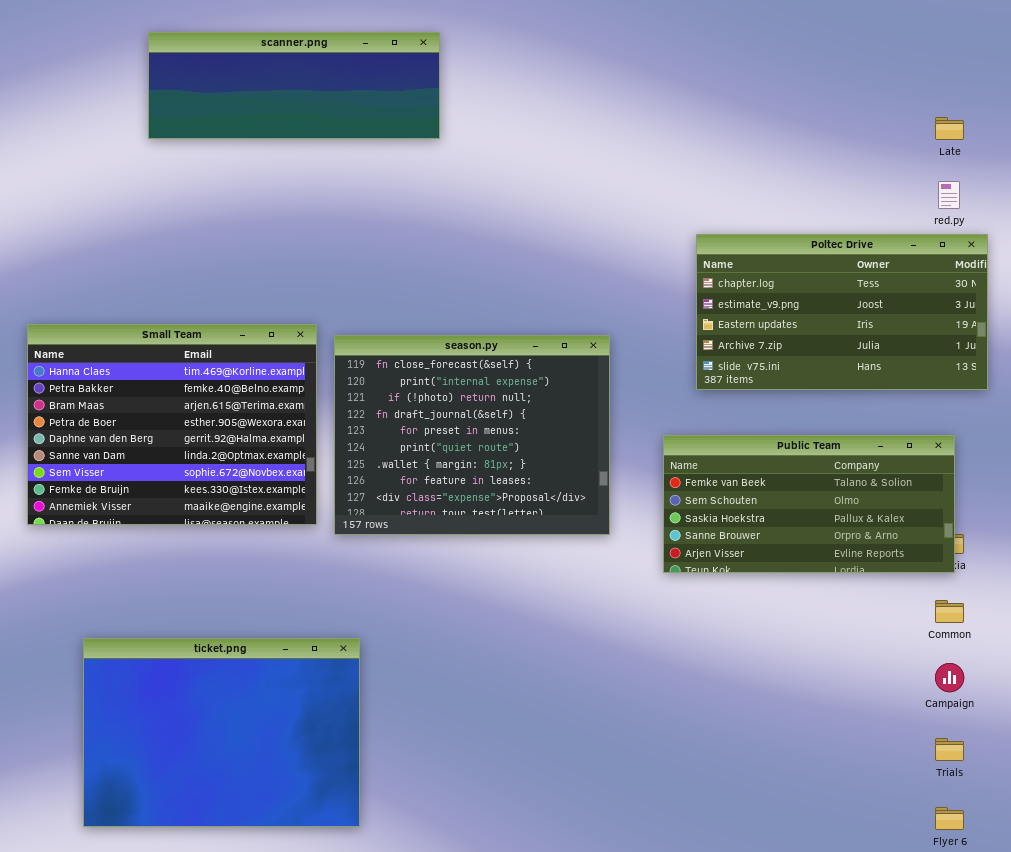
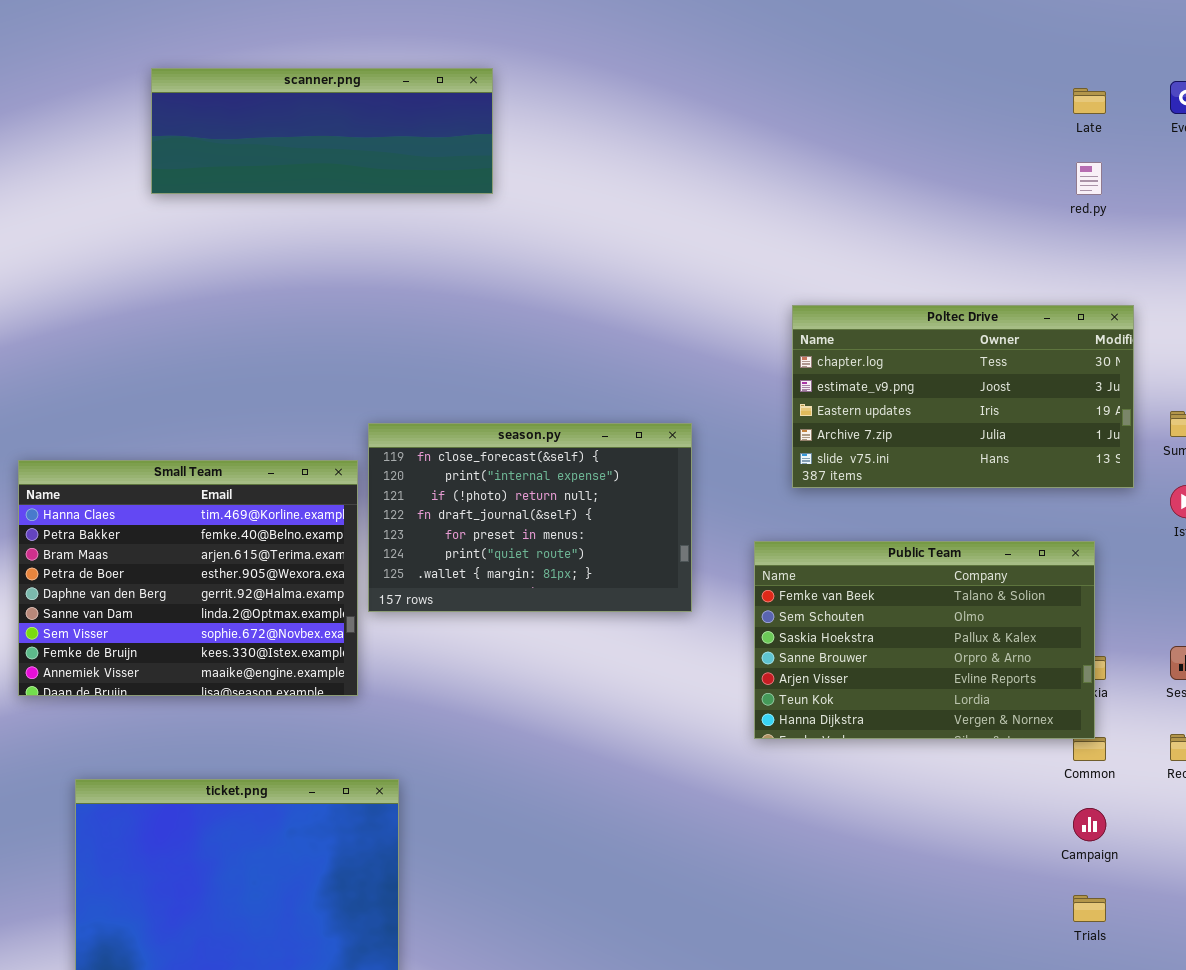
Late: [935,117,964,140] -> [1073,88,1106,114], moved
red.py: [938,181,960,209] -> [1076,162,1102,195], moved
Small Team: [27,324,317,525] -> [18,460,358,696], moved
season.py: [334,335,610,535] -> [368,423,692,612], resized
Public Team: [663,435,955,573] -> [754,541,1095,739], resized

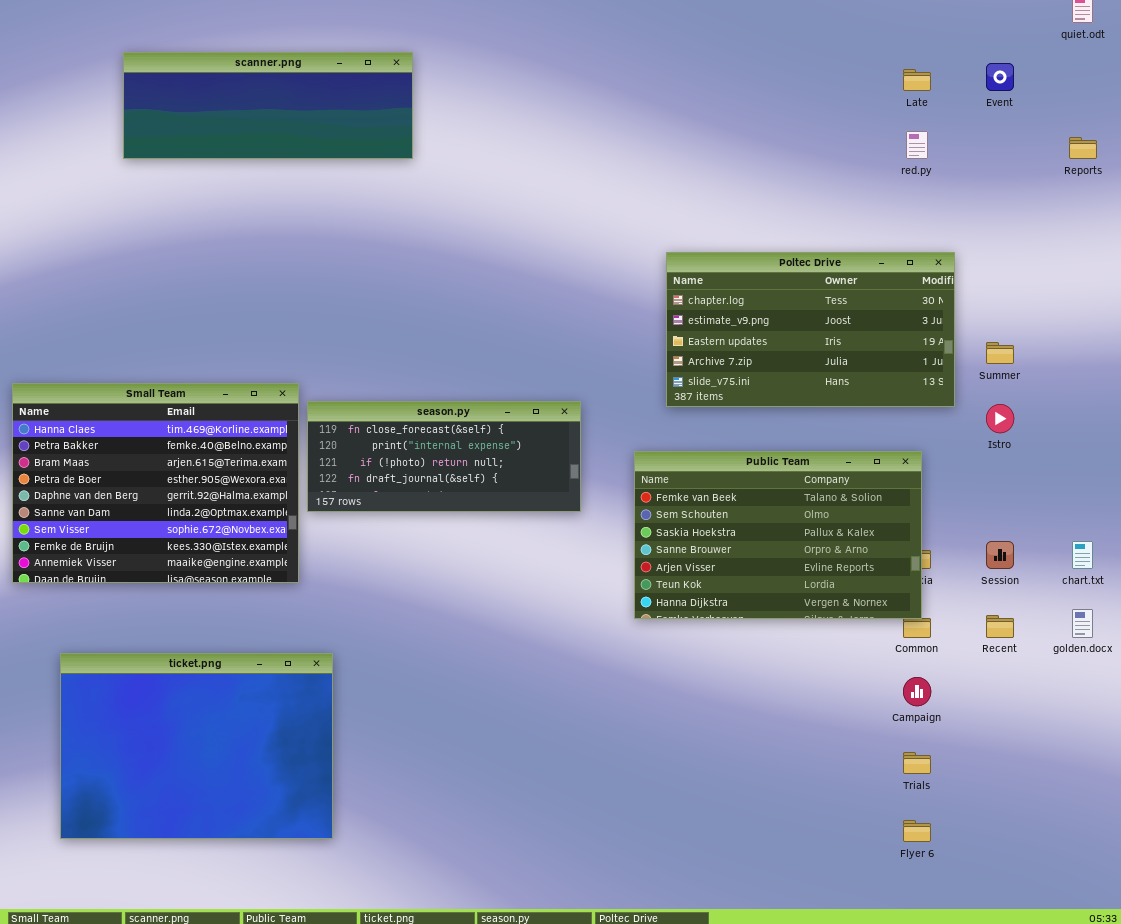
season.py: [368,423,692,612] -> [307,401,581,512], resized

